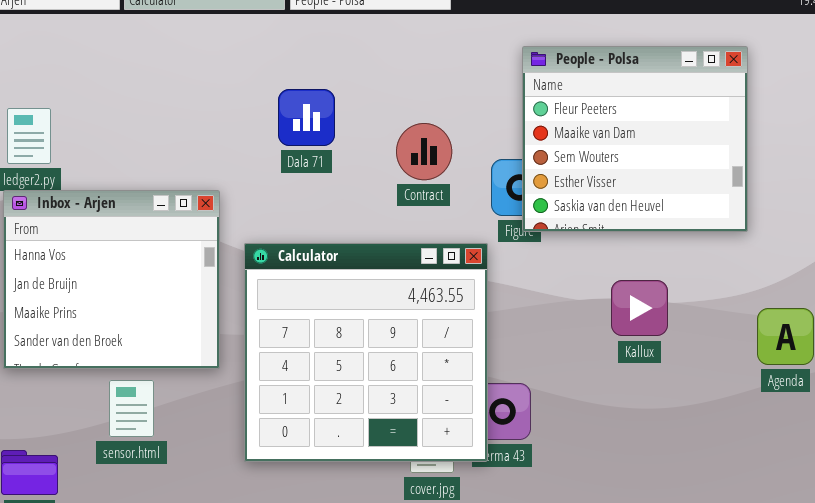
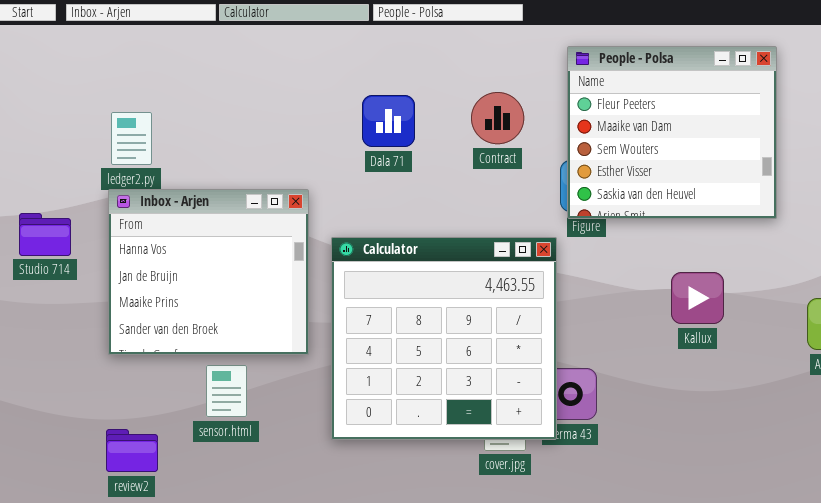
People - Polsa: [522,46,748,232] -> [567,46,777,219], moved
Contract: [396,123,452,180] -> [471,92,524,144], moved

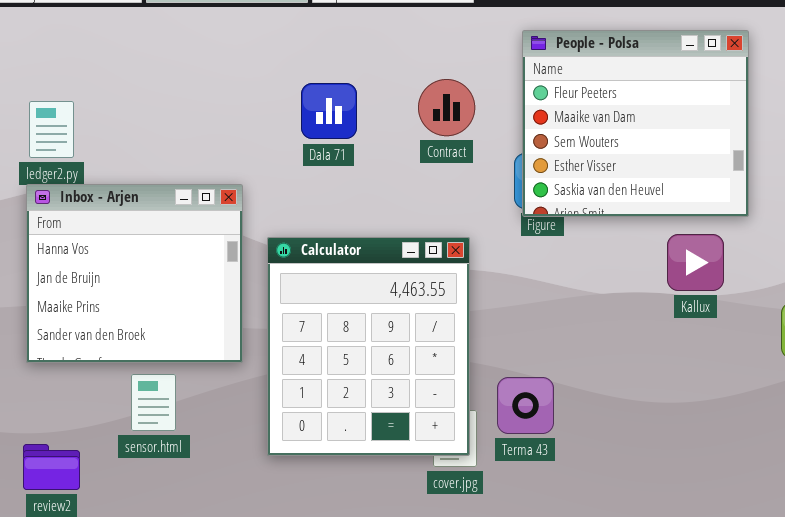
Calculator: [331,237,557,440] -> [267,237,470,456], resized
Kallux: [671,272,724,324] -> [667,234,724,291], moved

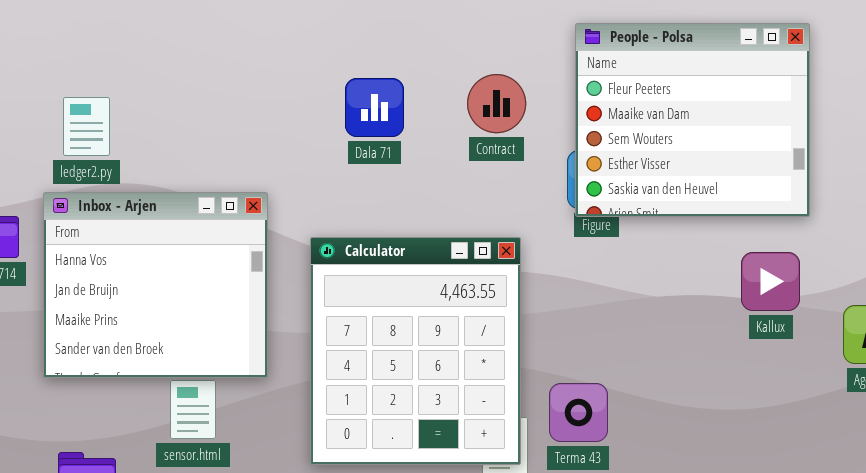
Inbox - Arjen: [26,184,243,363] -> [43,192,268,378], moved
Kallux: [667,234,724,291] -> [741,252,800,311], moved

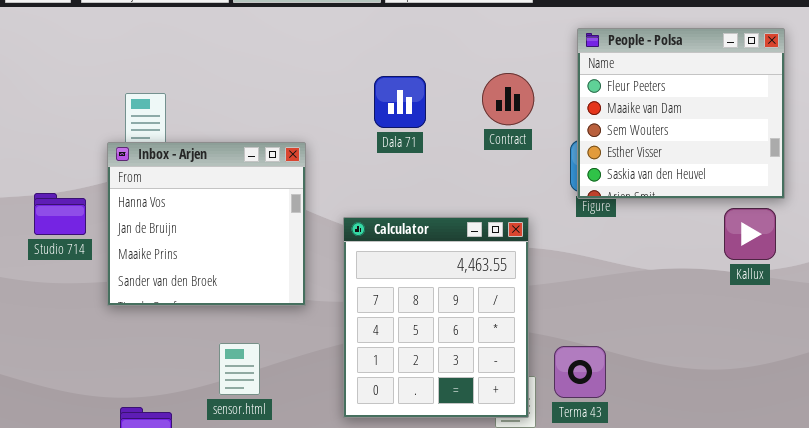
Inbox - Arjen: [43,192,268,378] -> [107,142,306,306], moved
Kallux: [741,252,800,311] -> [724,208,776,260], moved

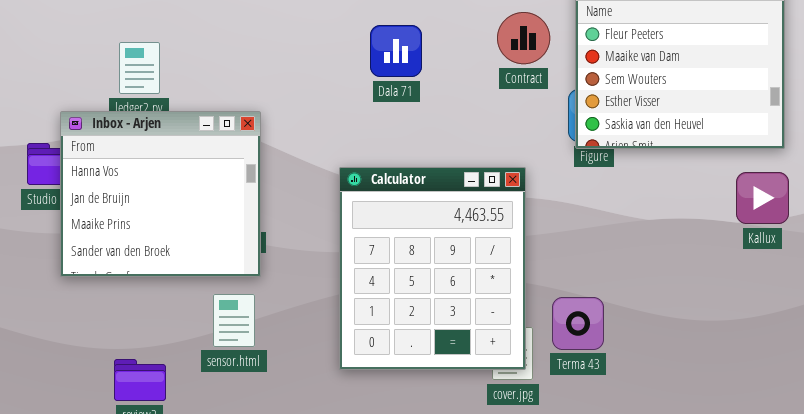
Contract: [482,73,534,125] -> [497,12,550,64], moved
Inbox - Arjen: [107,142,306,306] -> [60,111,261,277], moved
Kallux: [724,208,776,260] -> [736,172,789,224], moved

